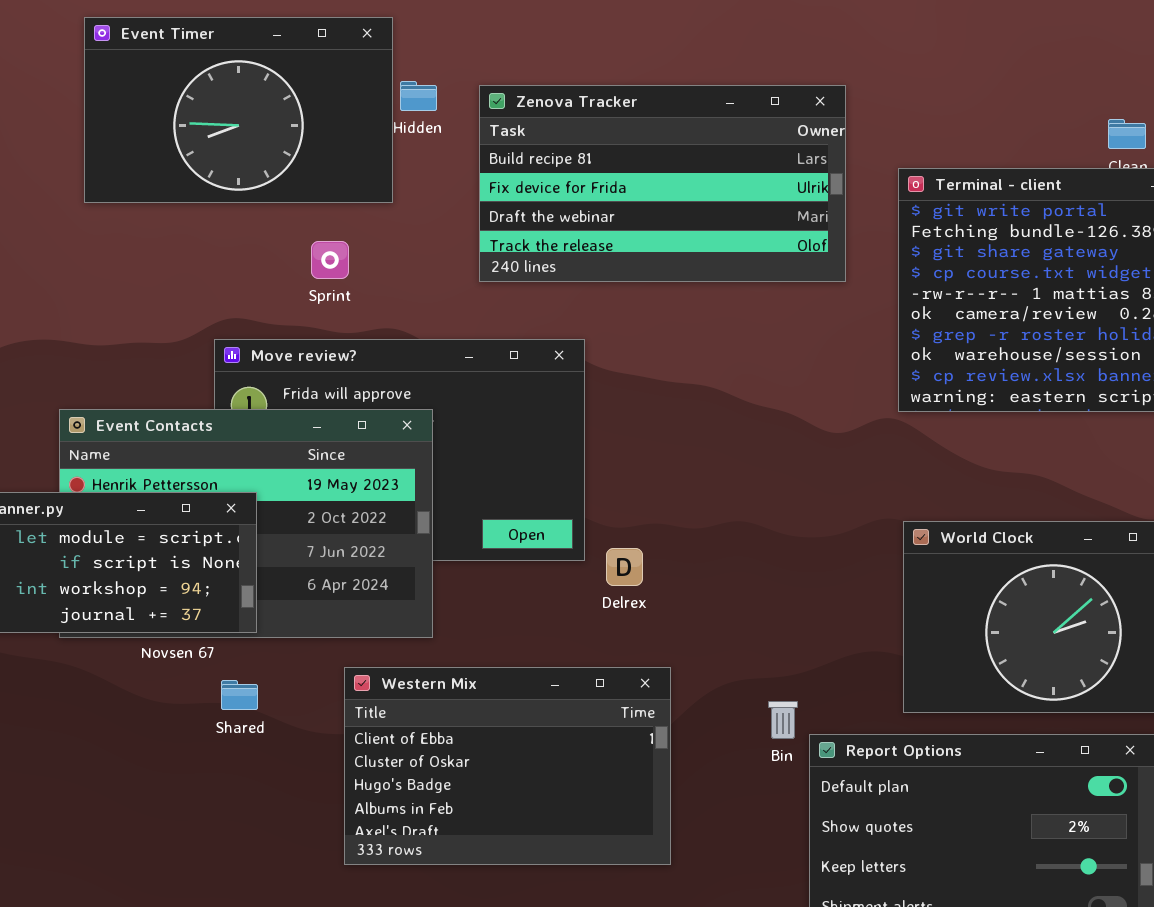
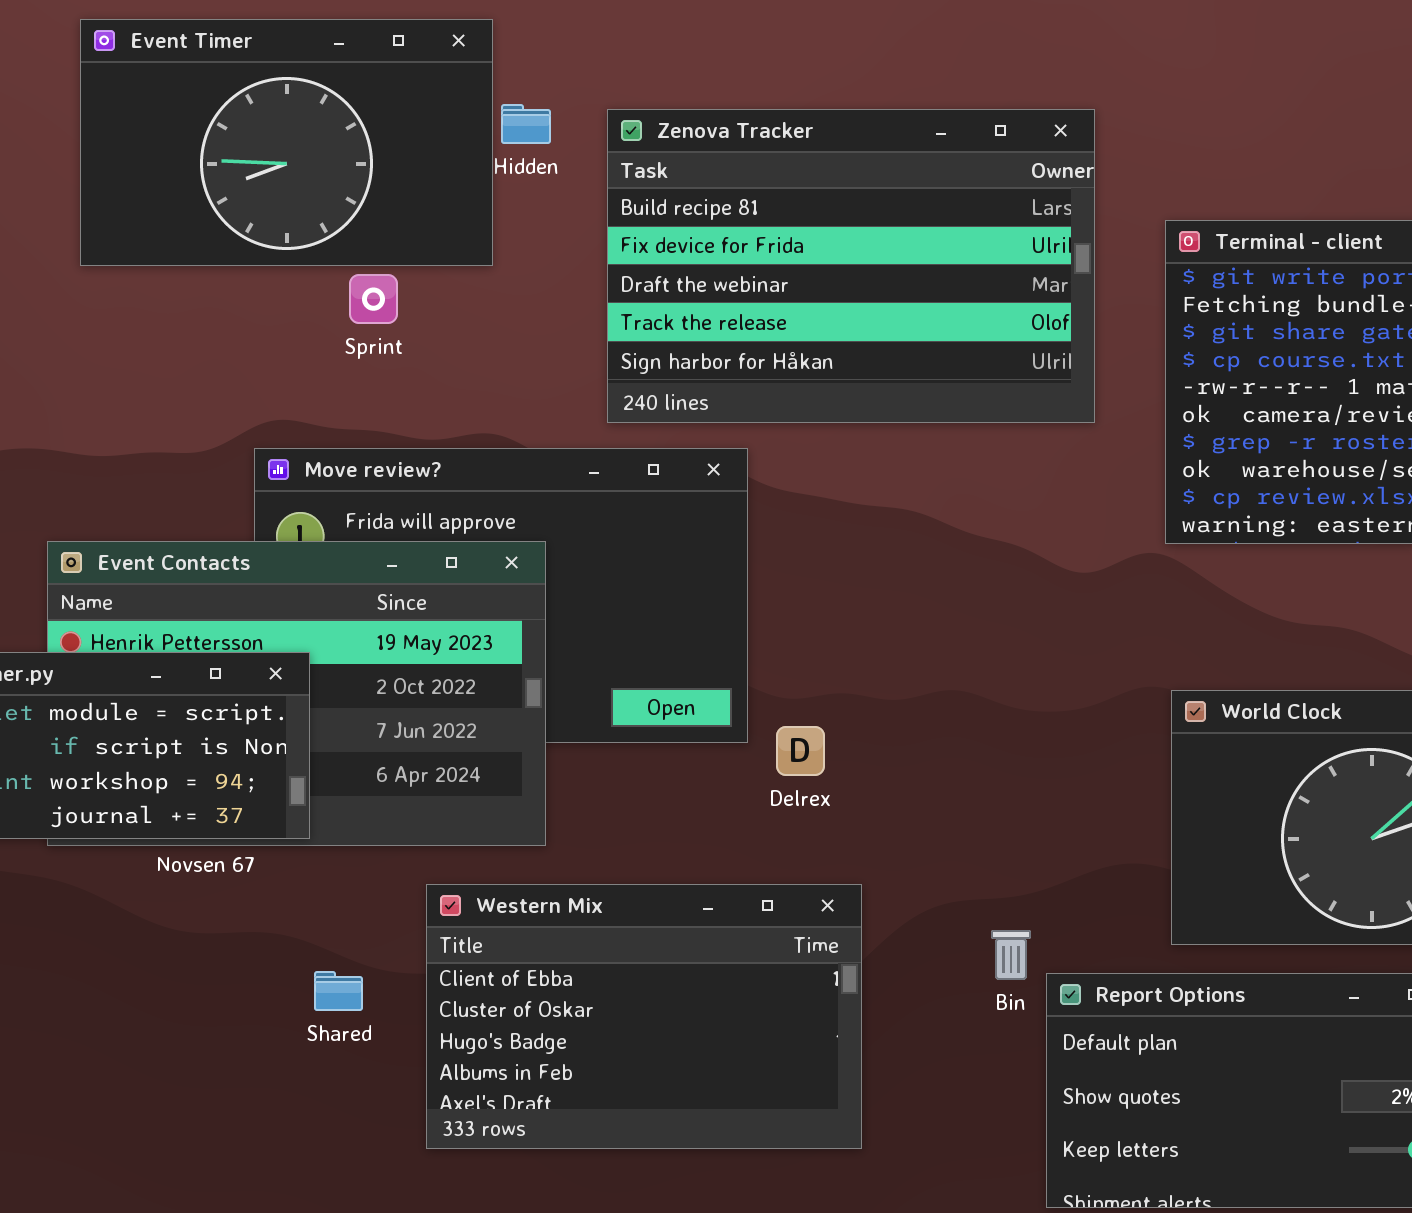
Zenova Tracker: [479,85,846,282] -> [607,109,1095,423], resized
Sprint: [311,241,349,279] -> [349,274,398,324], moved
Shared: [221,680,258,710] -> [314,971,363,1011], moved

